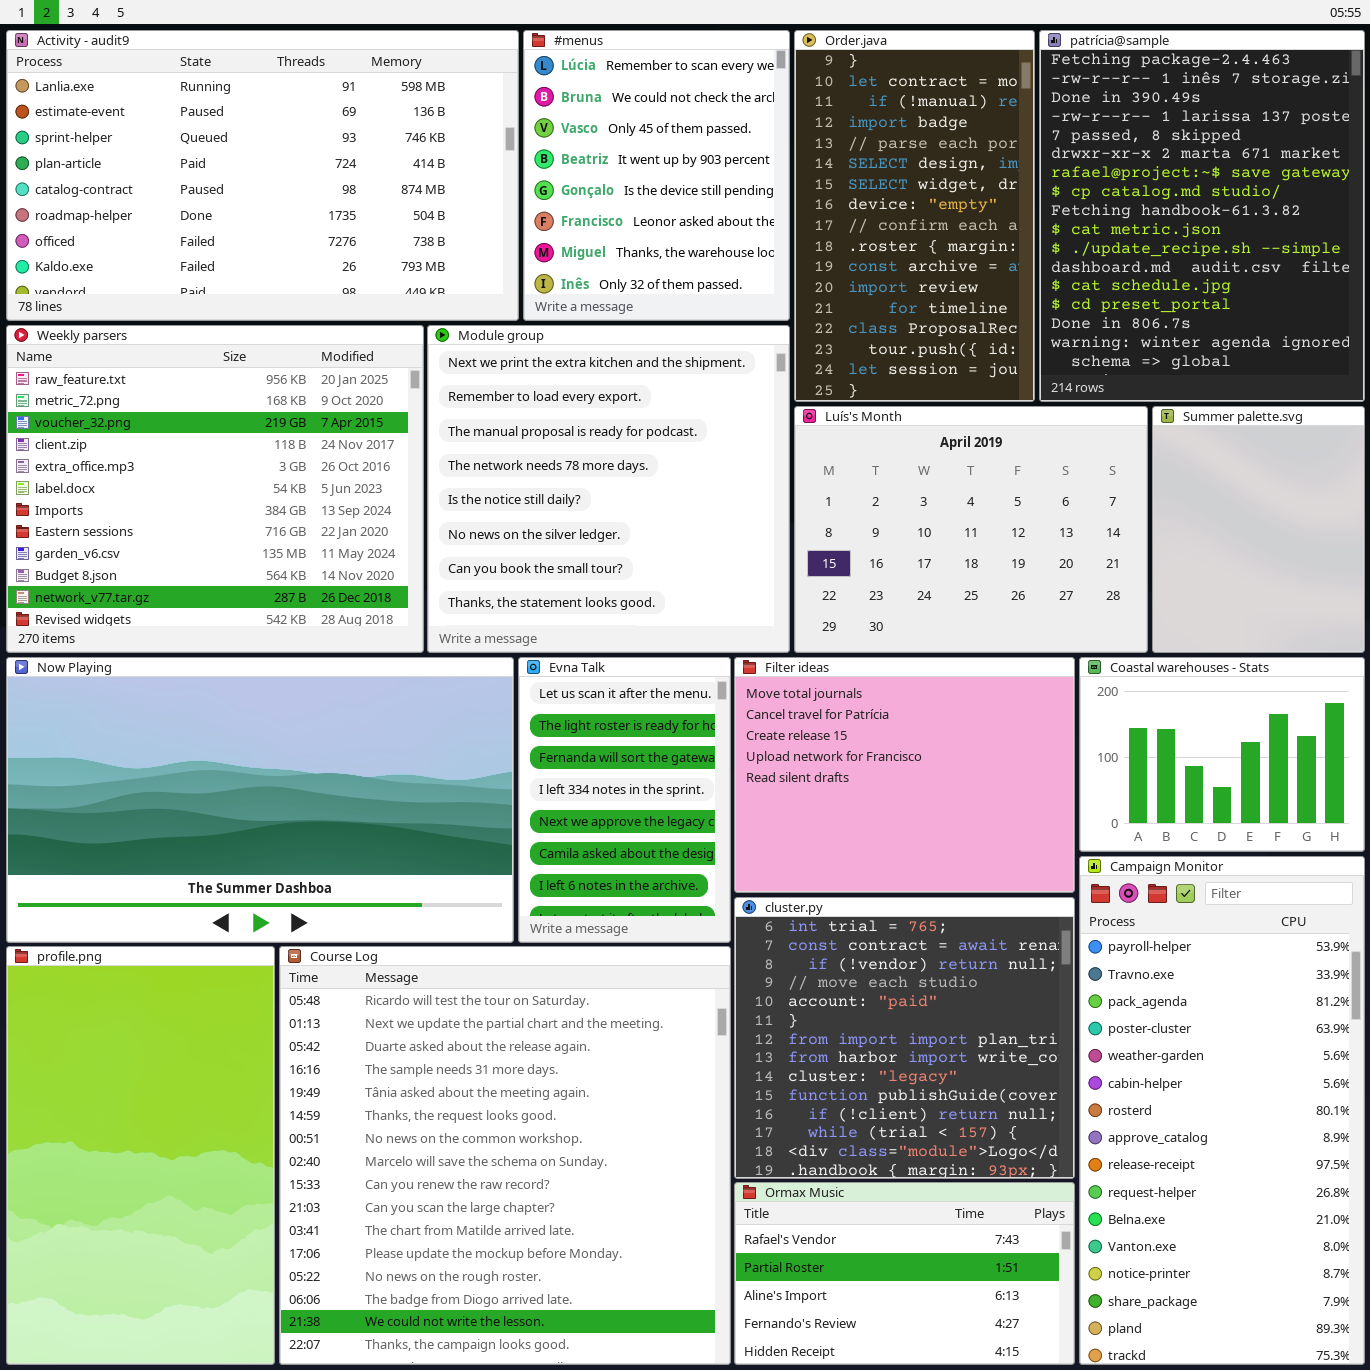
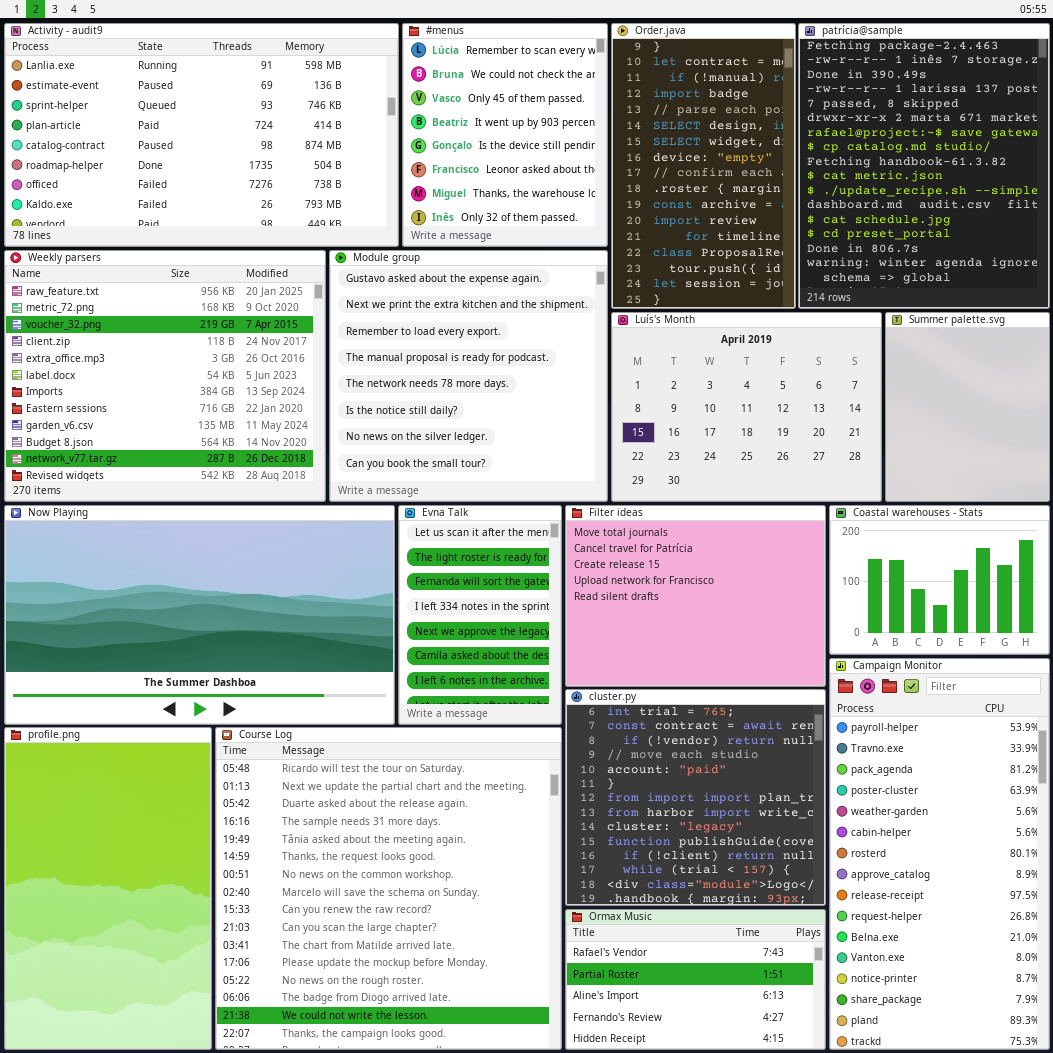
Module group: [427,325,790,653] -> [329,250,608,502], scrolled up 1 row

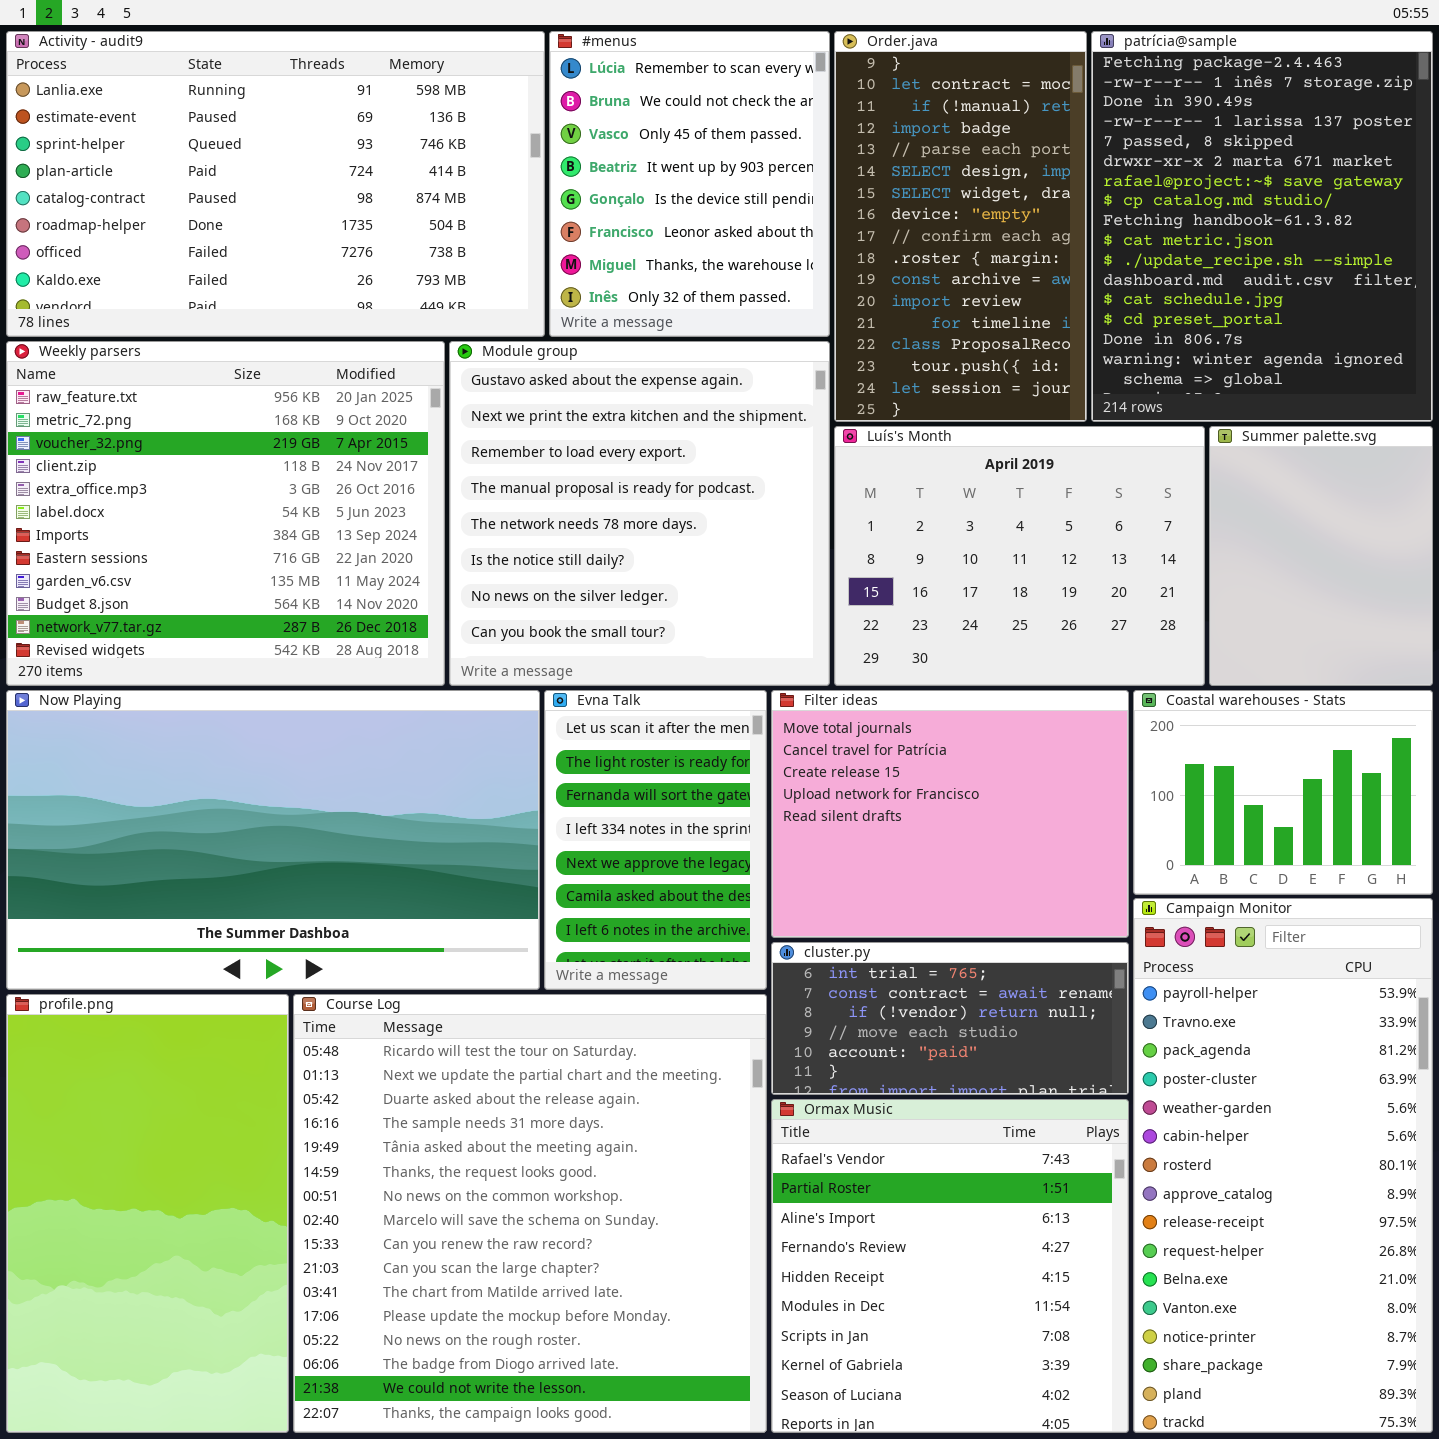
cluster.py: [565,689,826,906] -> [771,942,1129,1095], resized
Ormax Music: [565,909,826,1050] -> [771,1099,1129,1433], resized

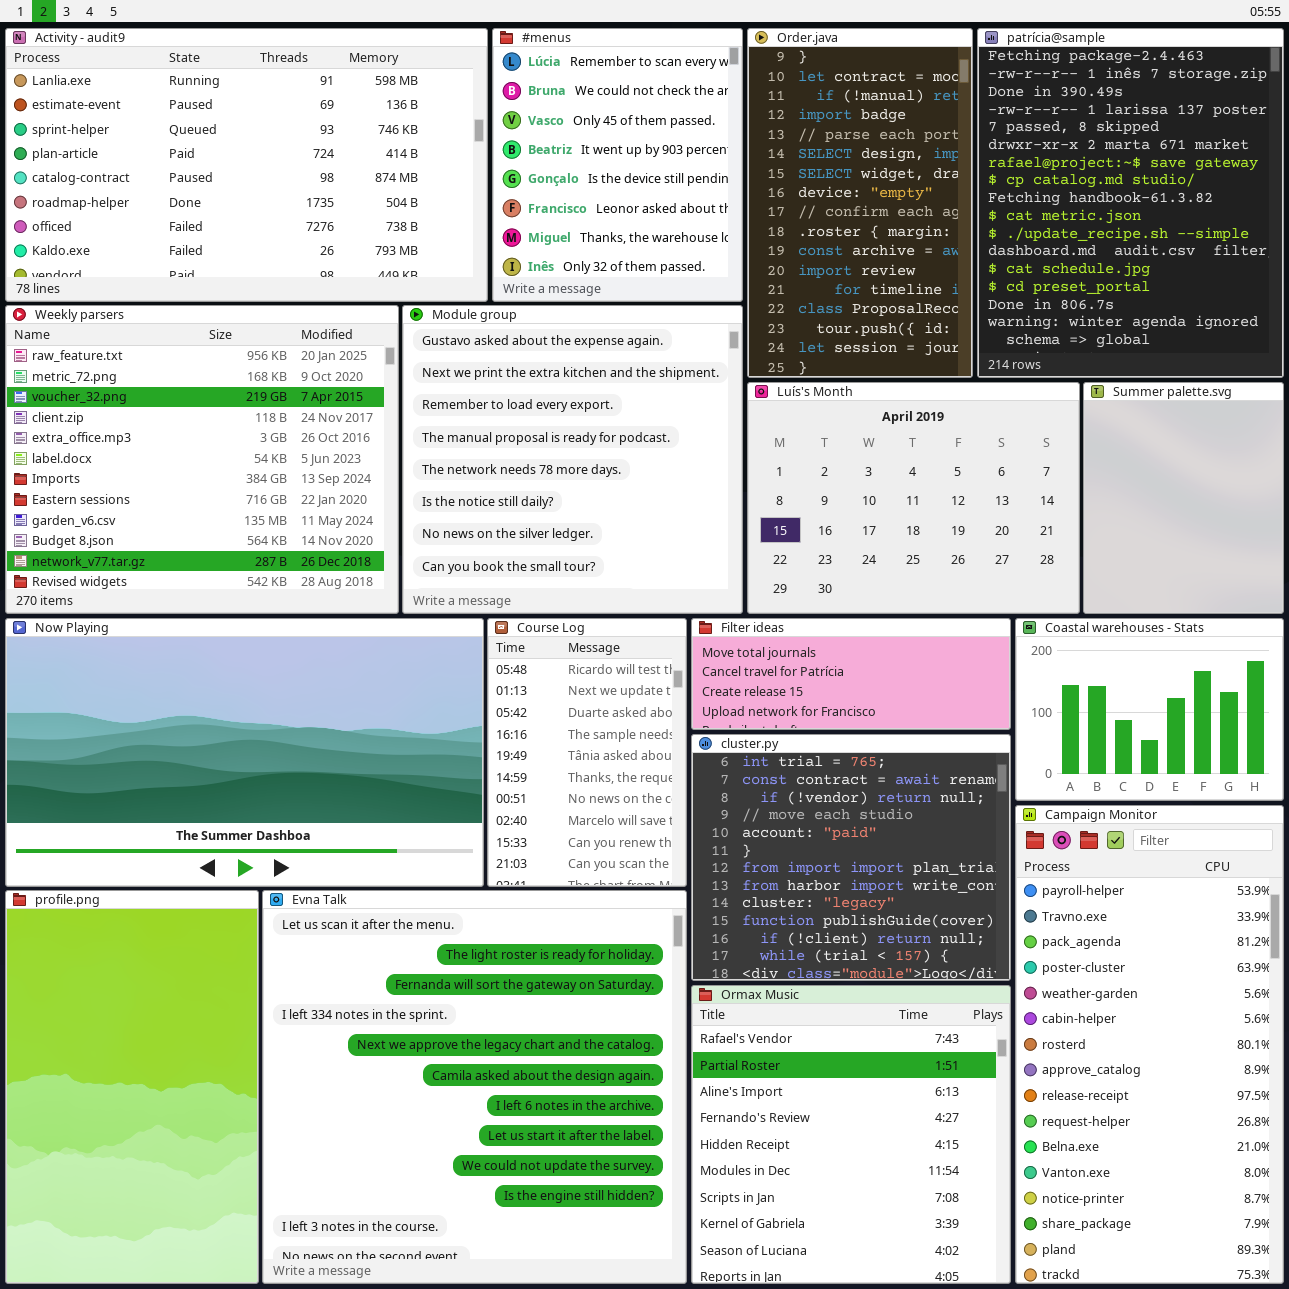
Evna Talk: [544,690,767,990] -> [262,890,687,1284], moved, resized
Filter ideas: [771,690,1129,938] -> [691,618,1011,730], resized
cluster.py: [771,942,1129,1095] -> [691,734,1011,981], resized
Course Log: [293,994,767,1433] -> [487,618,687,887], moved, resized

